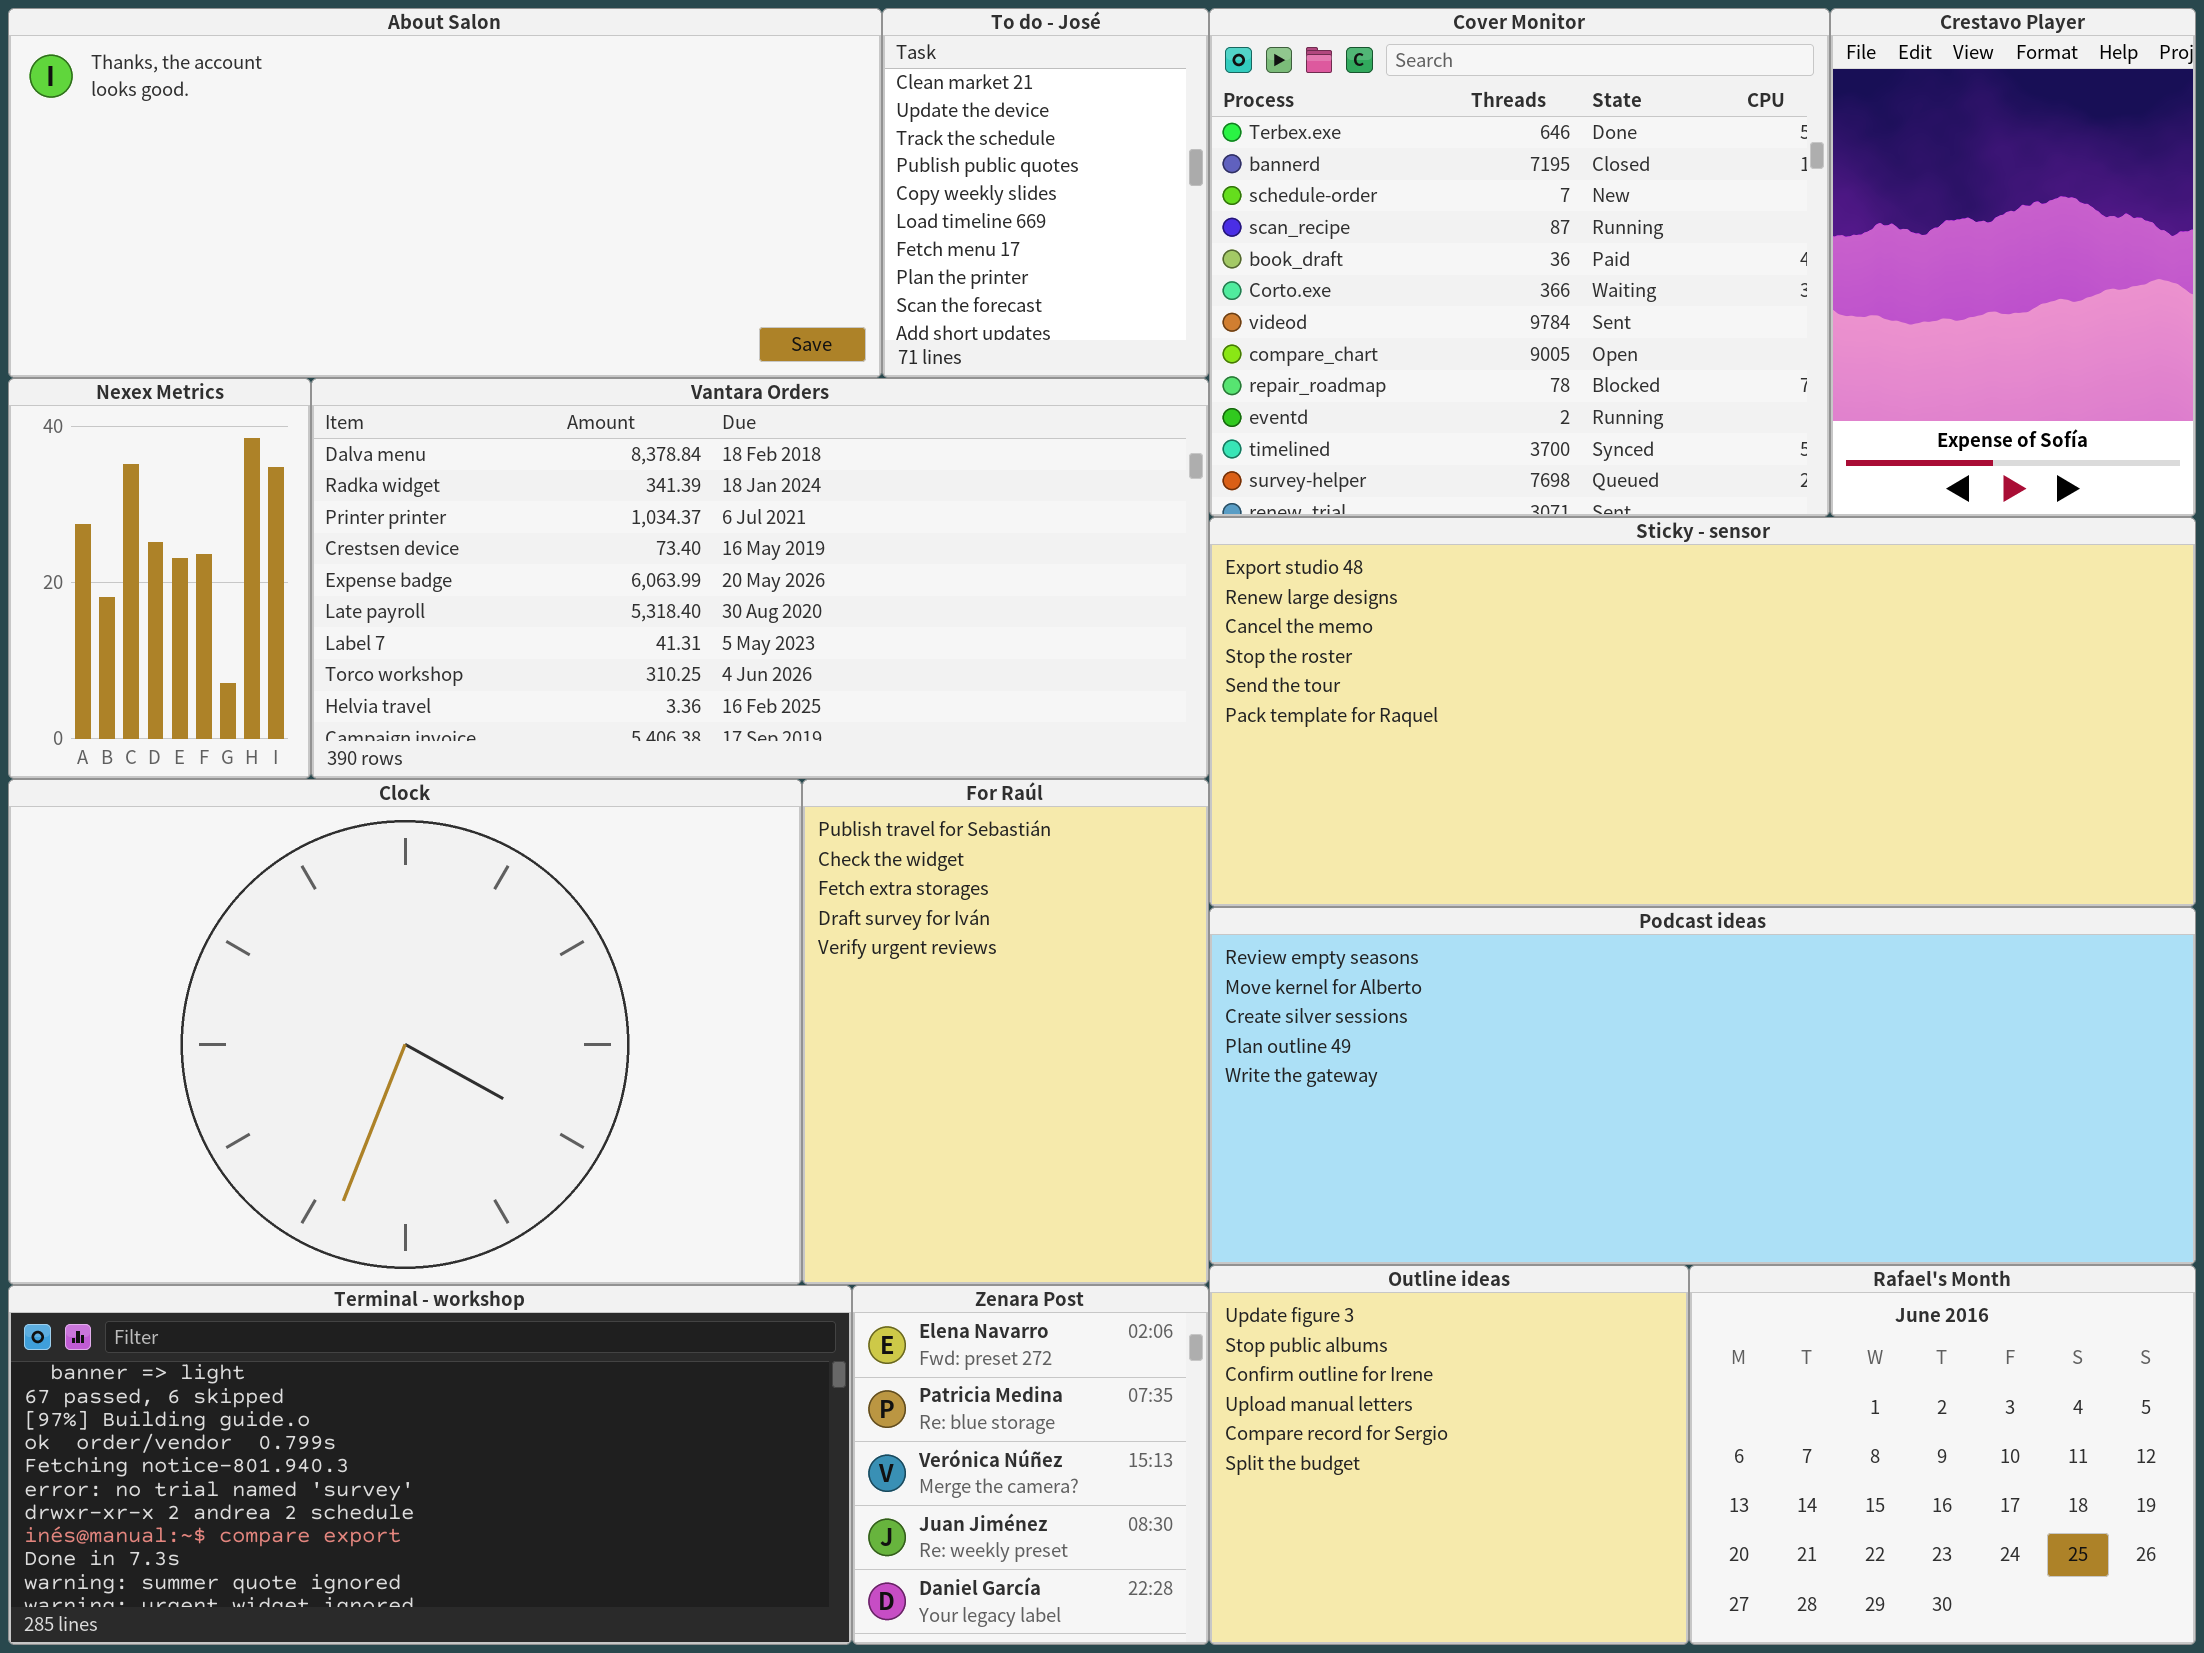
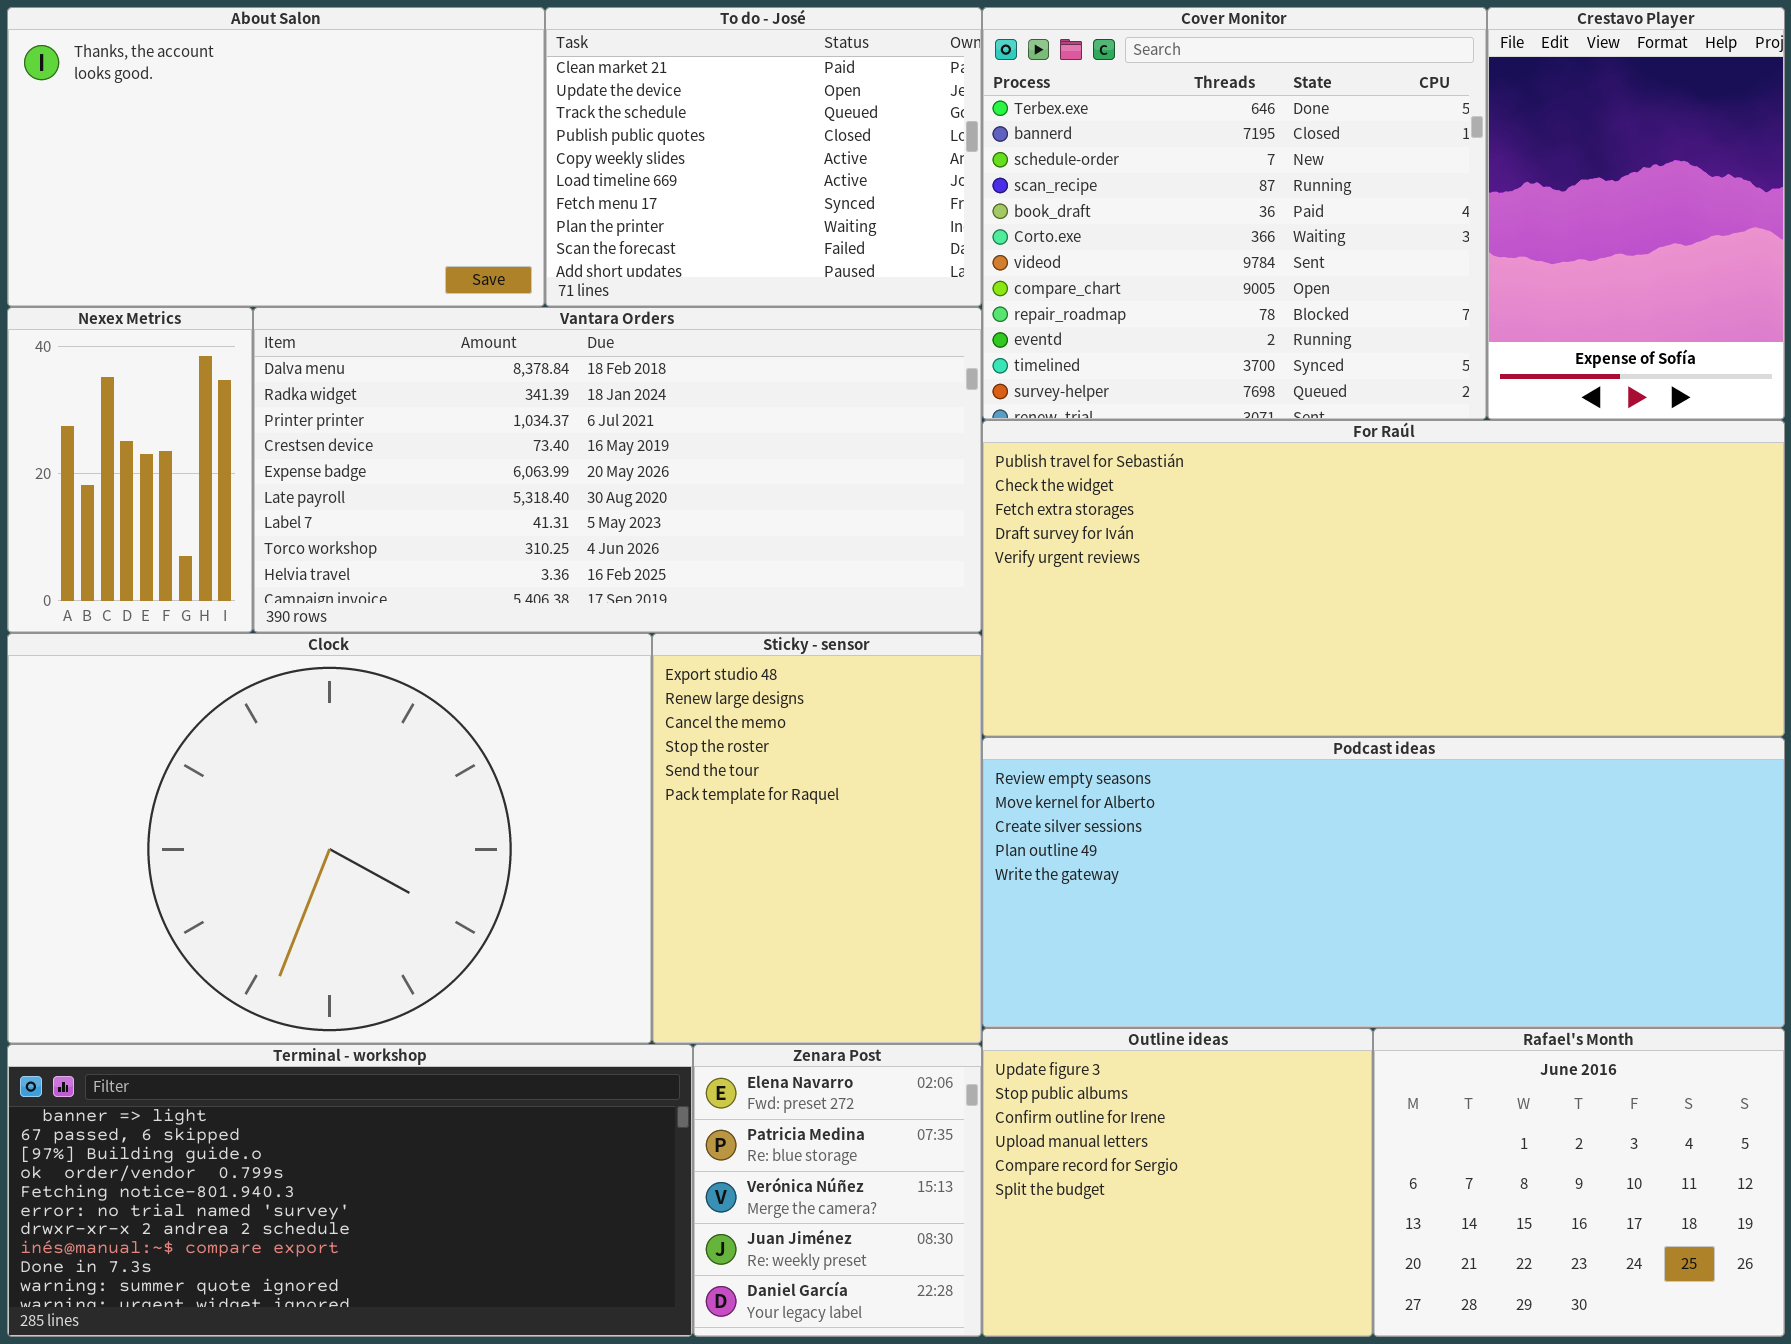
About Salon: [8,8,882,378] -> [7,7,545,307], resized
To do - José: [882,8,1209,378] -> [545,7,982,307], resized
Sticky - sensor: [1209,517,2196,907] -> [652,633,982,1044], moved, resized
For Raúl: [802,779,1209,1285] -> [982,420,1785,737], moved, resized

